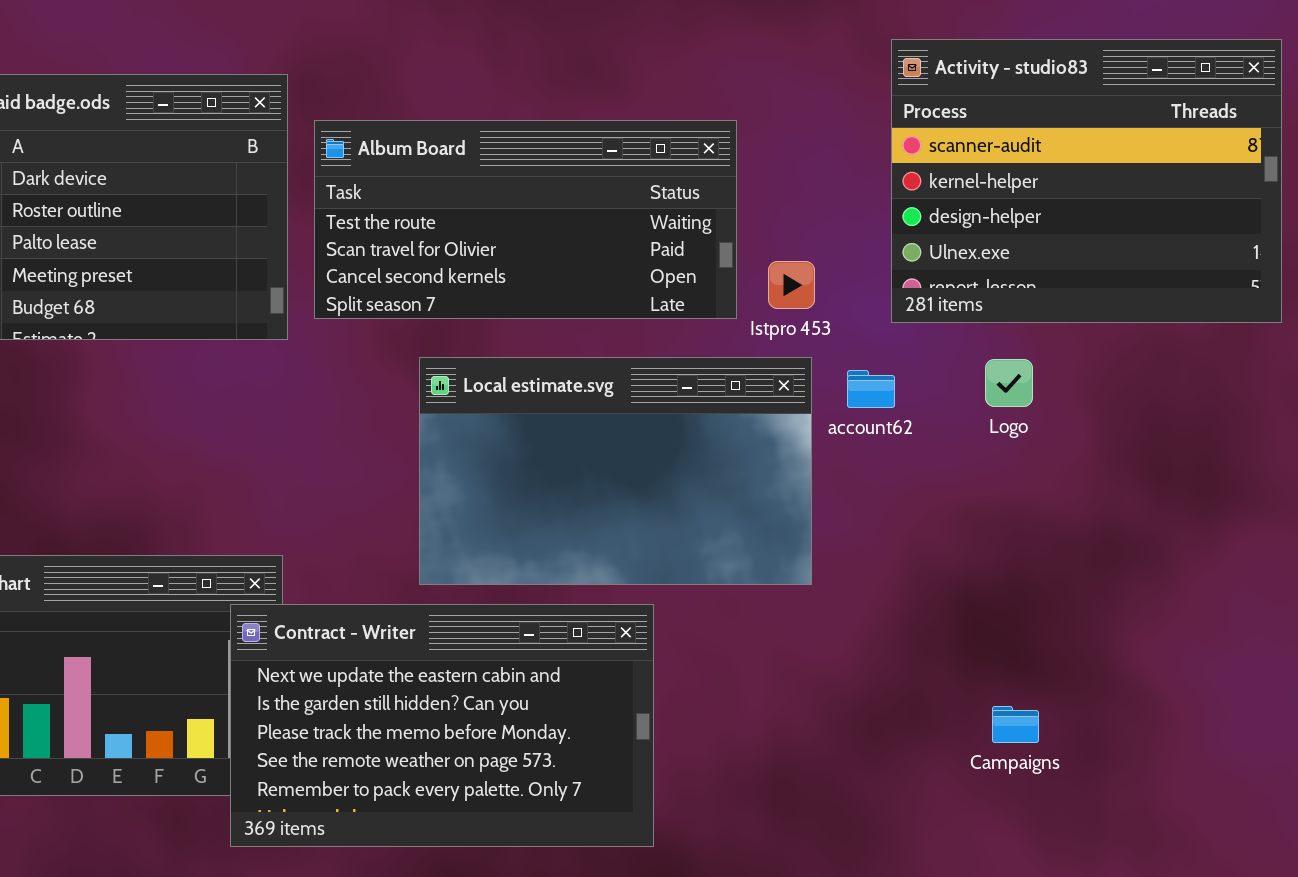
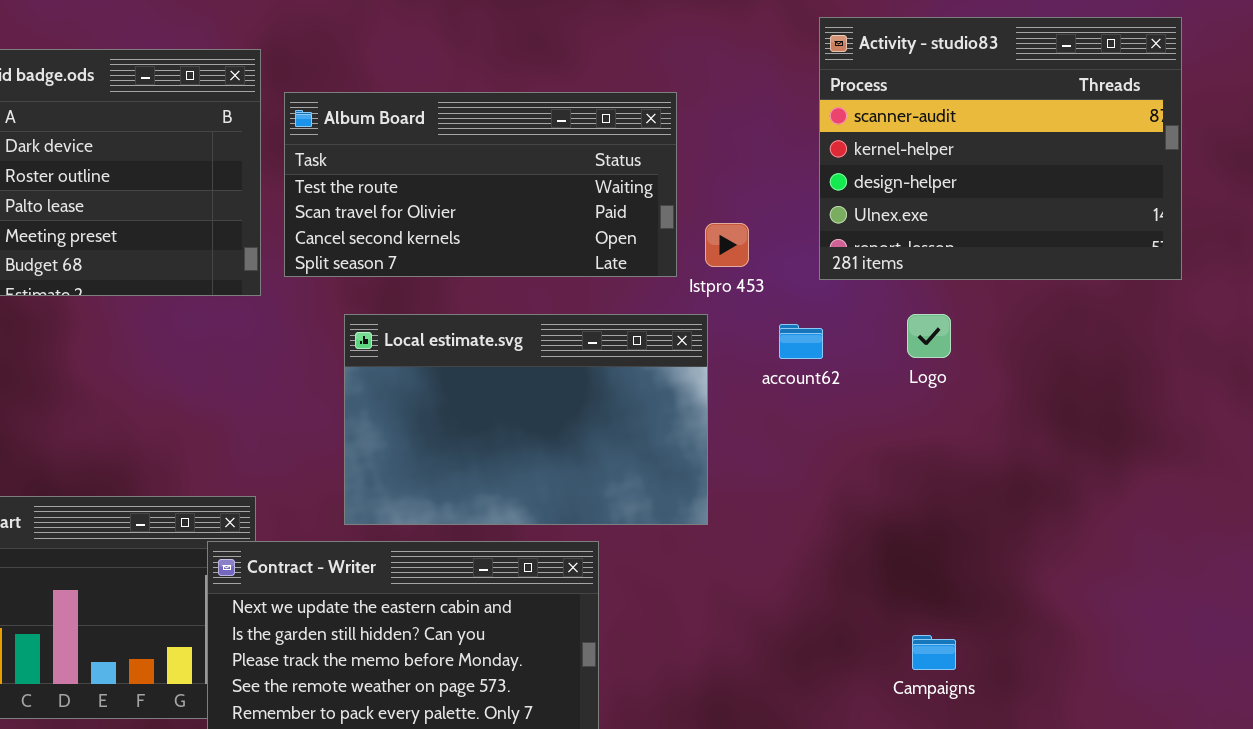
Local estimate.svg: [419,357,812,585] -> [344,314,708,525], moved

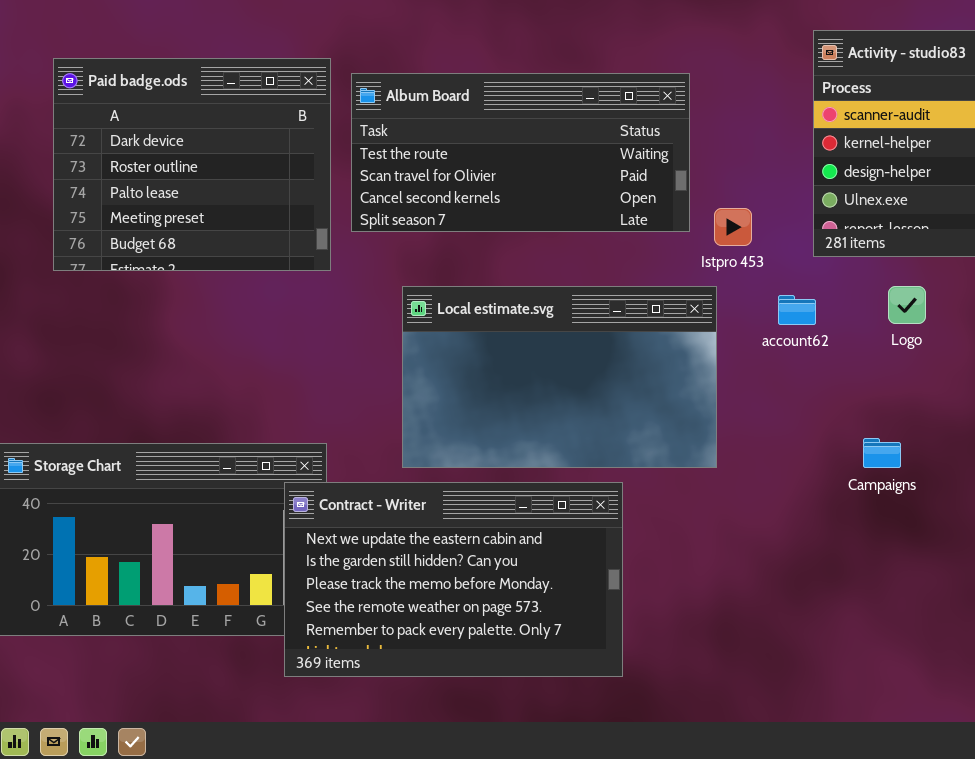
Album Board: [284,92,677,277] -> [351,73,690,232], moved
Campaigns: [912,635,956,670] -> [863,438,901,468], moved

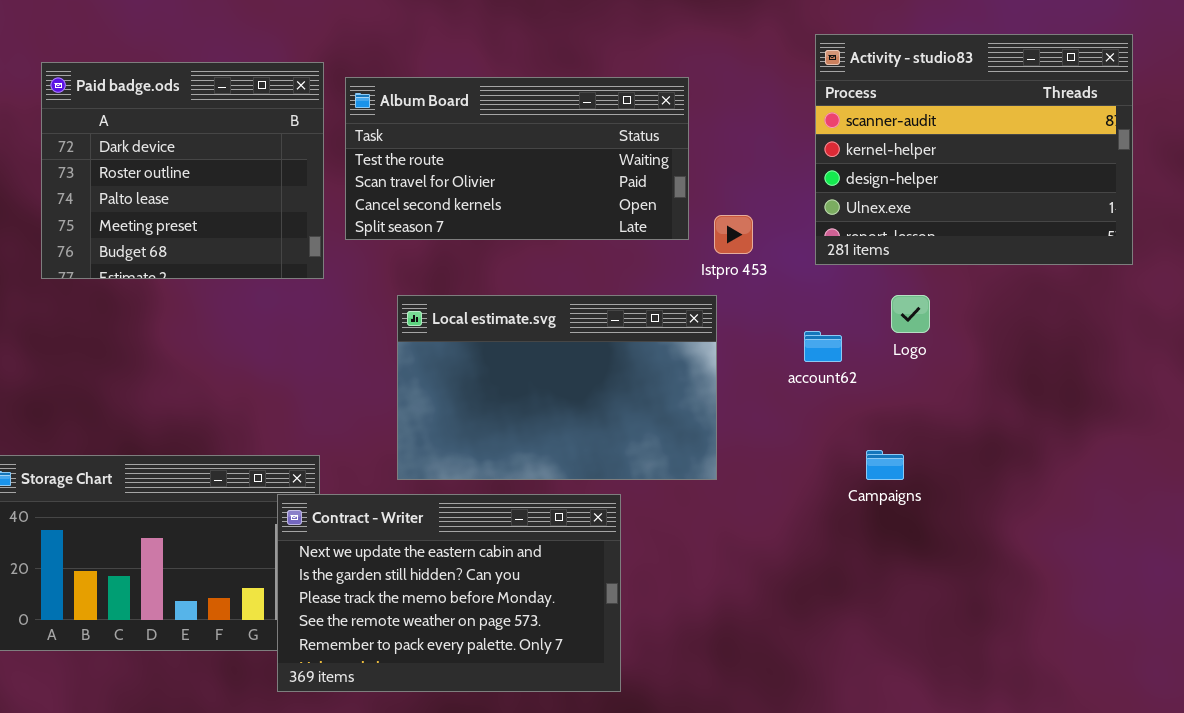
account62: [778,295,816,325] -> [804,331,842,362], moved

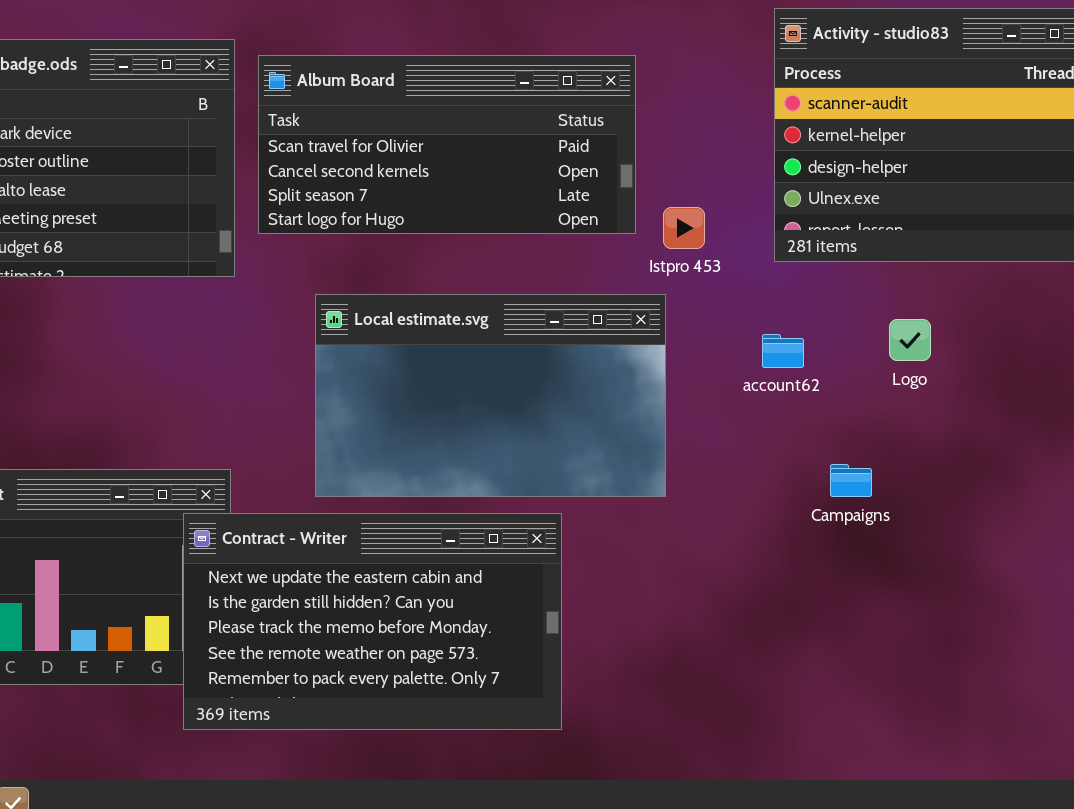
Album Board: [345,77,689,240] -> [258,55,636,234], scrolled down 1 row
Logo: [891,295,930,333] -> [889,319,931,361], moved

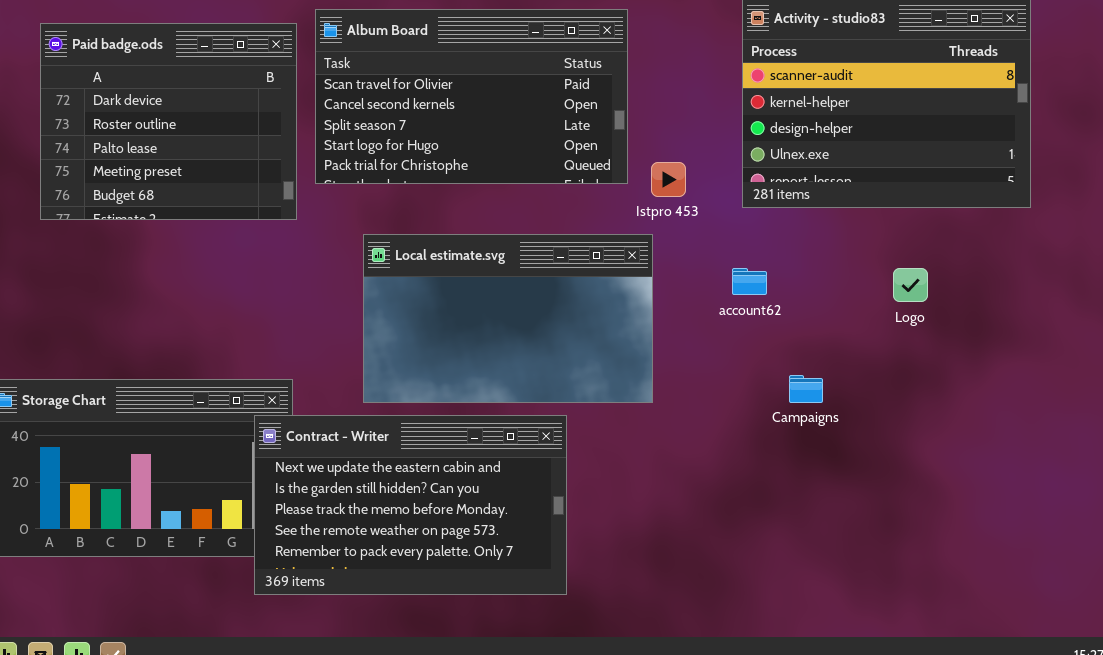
Album Board: [258,55,636,234] -> [315,9,628,184], resized
Logo: [889,319,931,361] -> [893,268,928,302], moved

